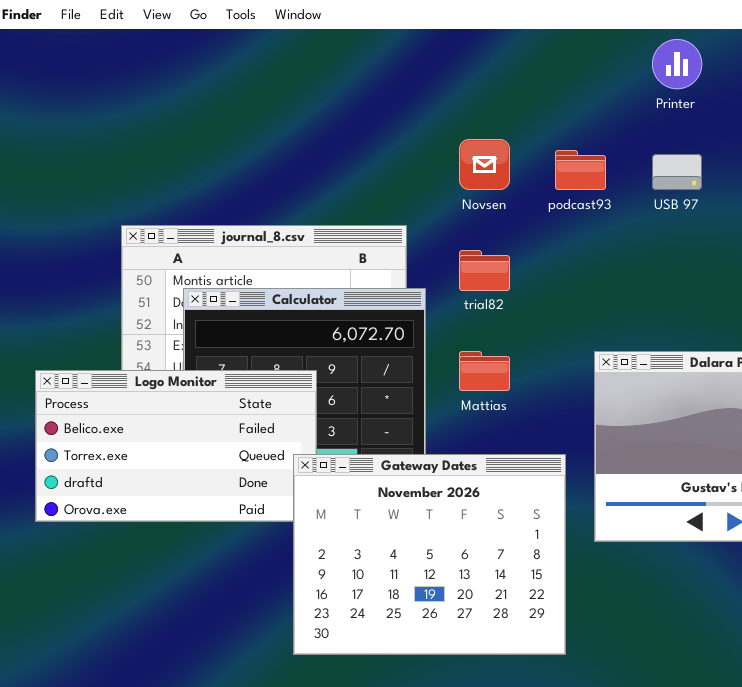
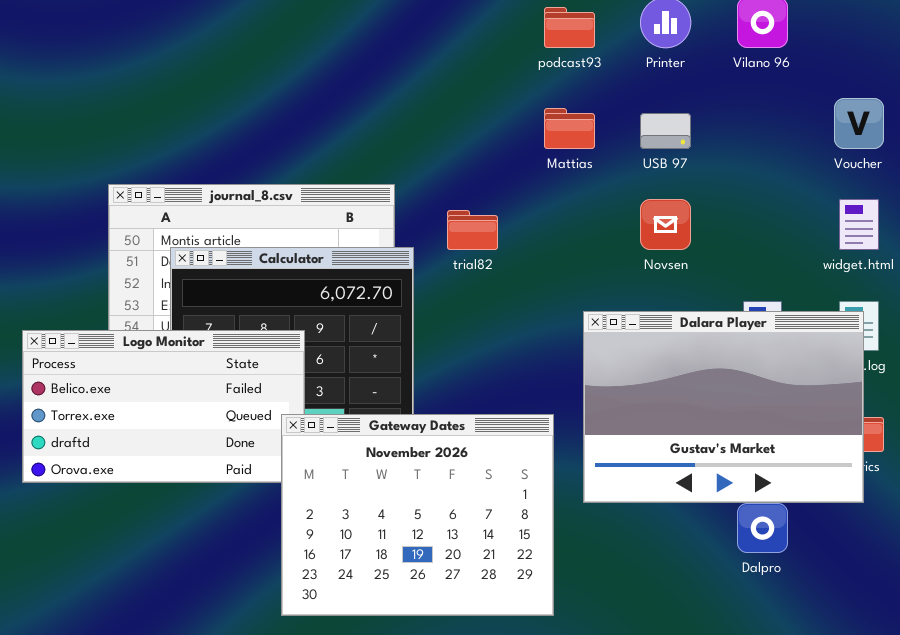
Novsen: [459,139,510,190] -> [640,199,691,250], moved
podcast93: [555,150,606,190] -> [544,7,595,48], moved
Mattias: [459,351,510,391] -> [544,108,595,149], moved

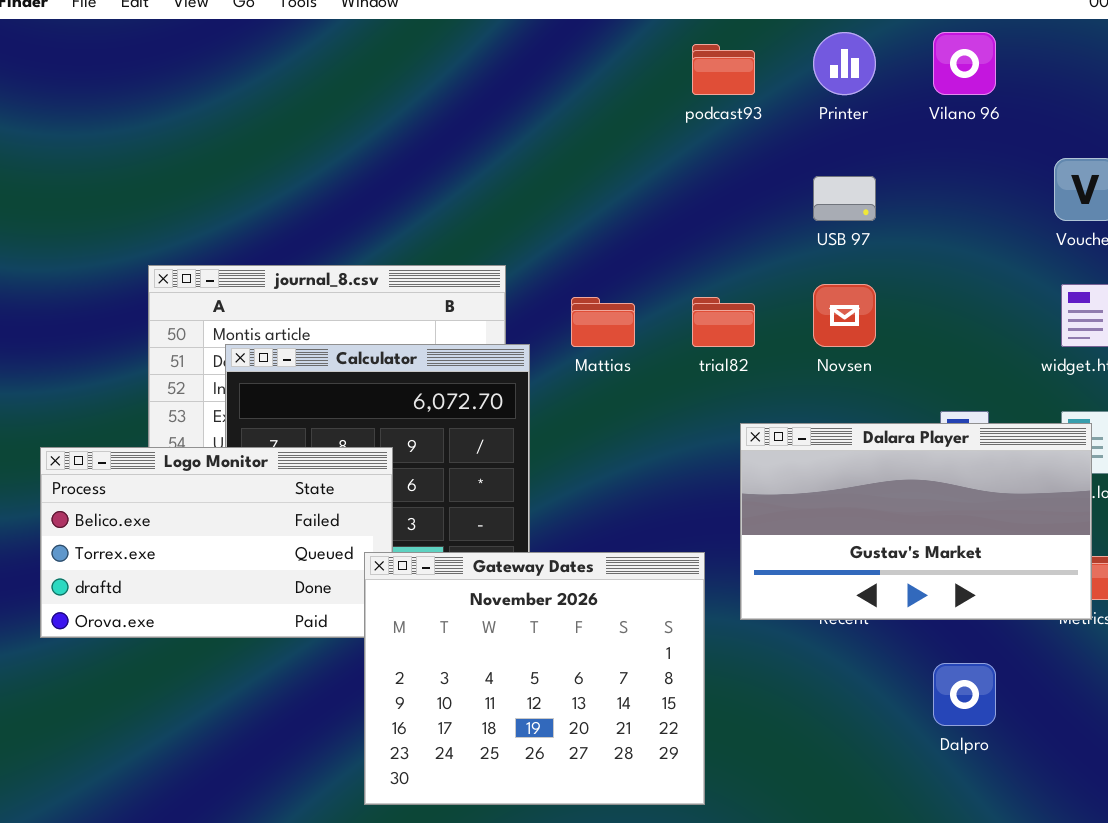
Mattias: [544,108,595,149] -> [571,297,635,347], moved
trial82: [447,210,498,250] -> [692,297,755,347], moved
Dalara Player: [583,311,864,503] -> [740,423,1092,620], resized

